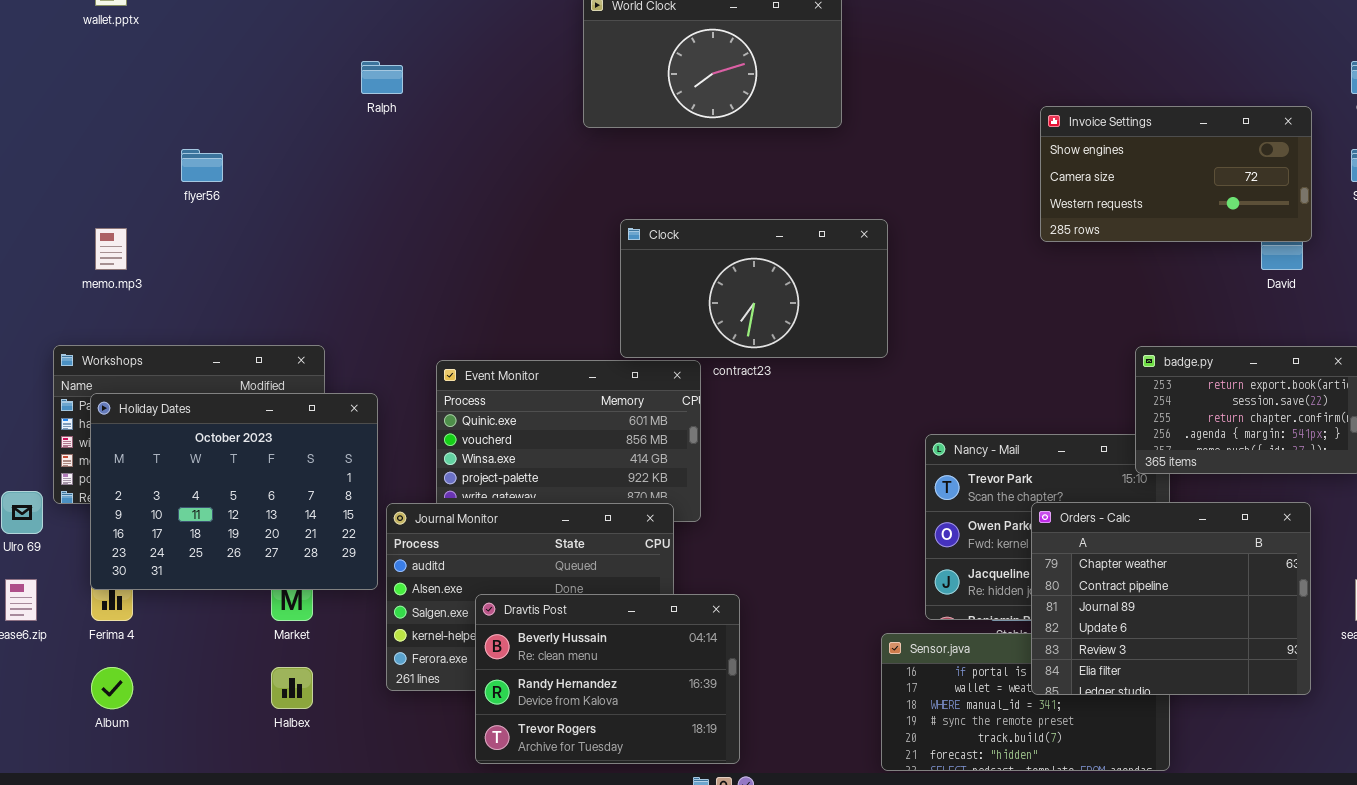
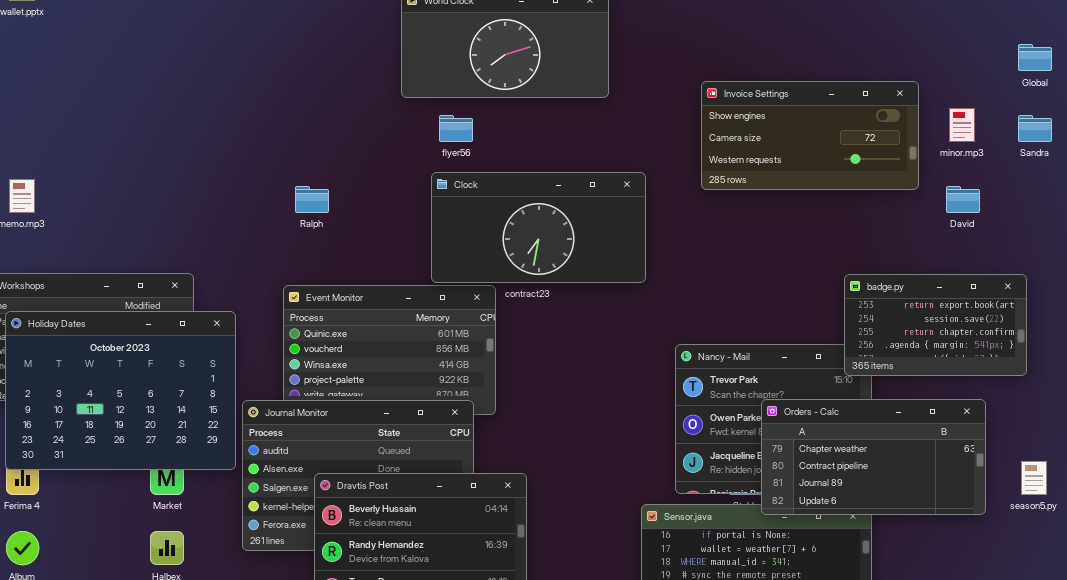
Ralph: [361,61,403,94] -> [295,186,329,213], moved
Invoice Settings: [1040,106,1312,242] -> [701,81,919,190], moved
flyer56: [181,149,223,182] -> [439,115,473,142], moved
Orders - Calc: [1031,502,1311,695] -> [761,399,986,515], resized

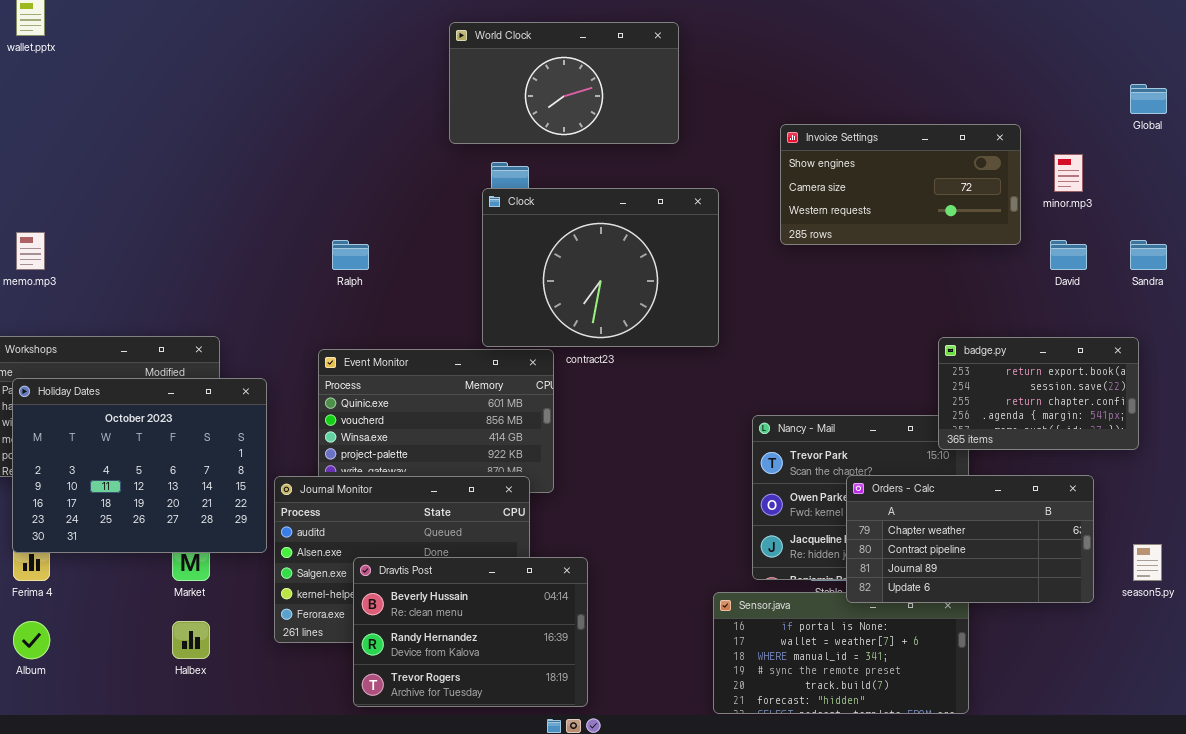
Sandra: [1018,115,1052,142] -> [1130,240,1167,270], moved
Clock: [431,172,646,283] -> [482,188,719,347], resized

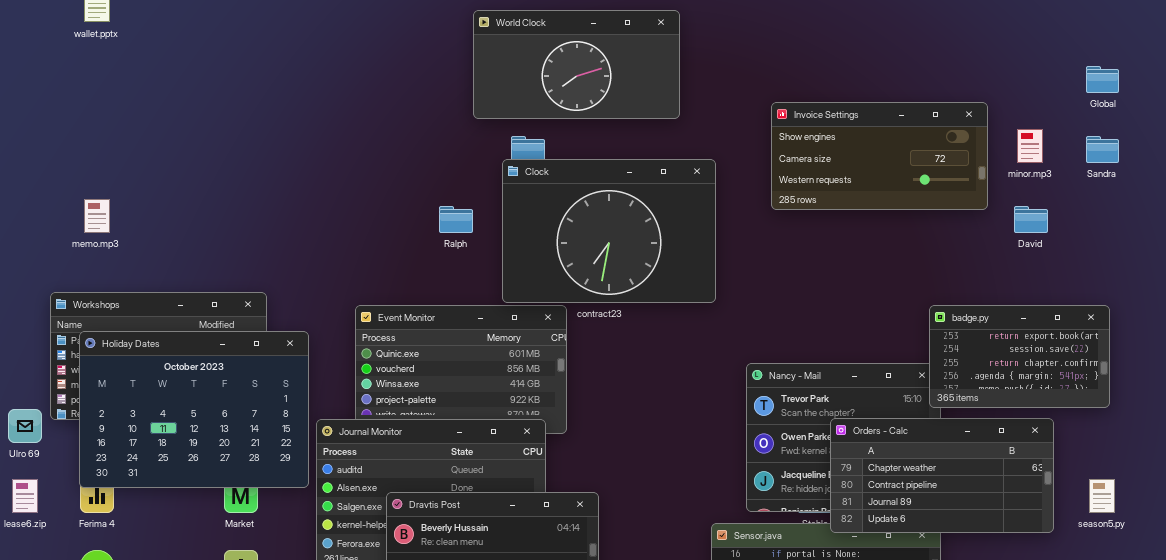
Ralph: [332,240,369,270] -> [439,206,473,233], moved
Sandra: [1130,240,1167,270] -> [1086,136,1119,163], moved
badge.py: [938,337,1139,450] -> [929,305,1110,408], moved

